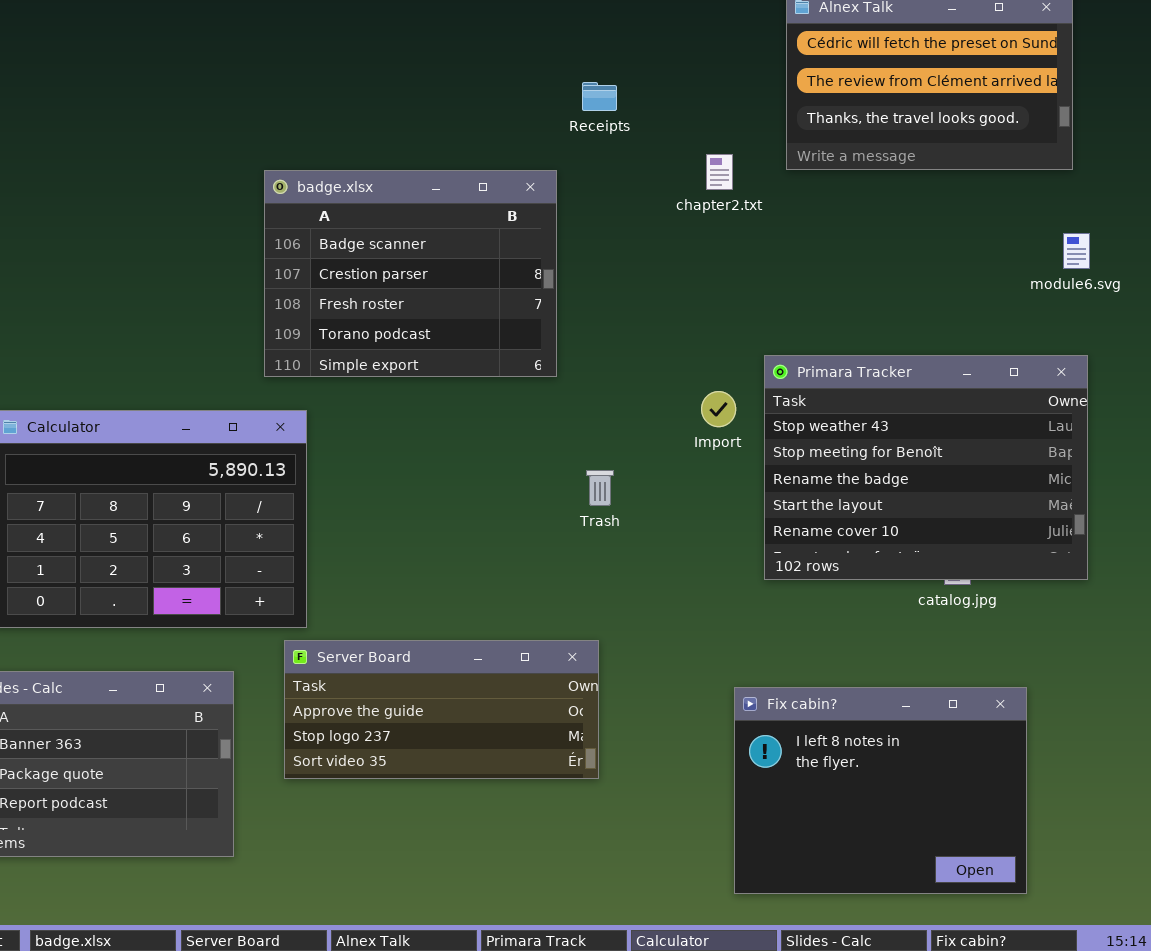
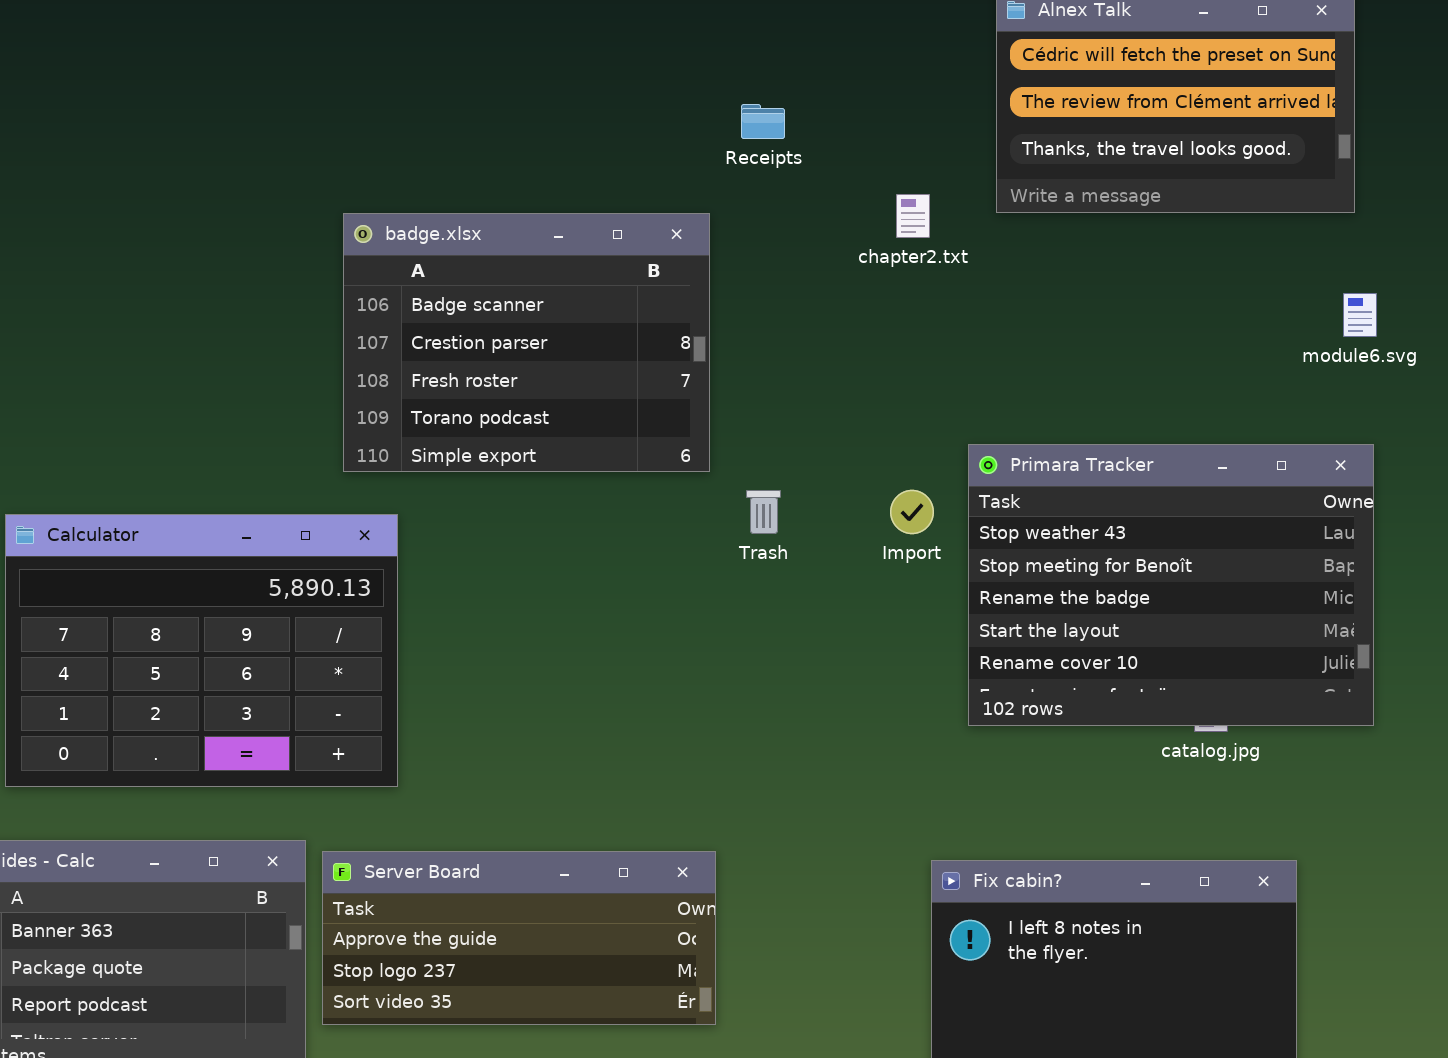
Trash: [586,470,614,506] -> [746,490,781,534], moved
Server Board: [284,640,599,779] -> [322,851,716,1025], moved

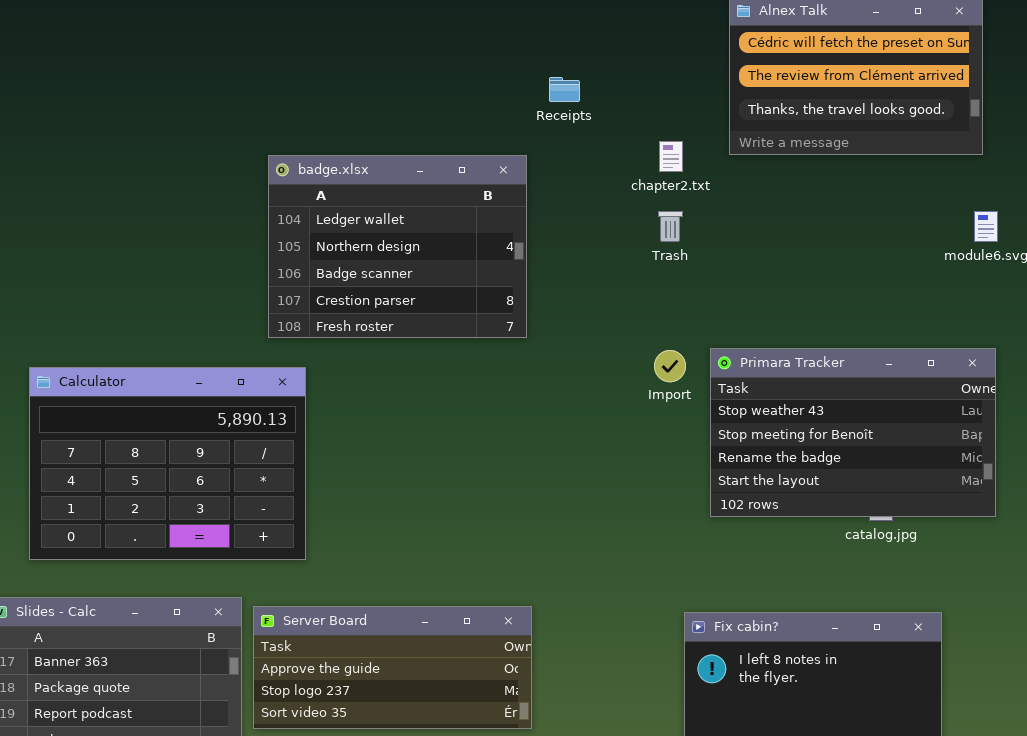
badge.xlsx: [343,213,710,472] -> [268,155,527,338], scrolled up 2 rows
Primara Tracker: [968,444,1374,726] -> [710,348,996,517], resized
Trash: [746,490,781,534] -> [658,211,683,242], moved

